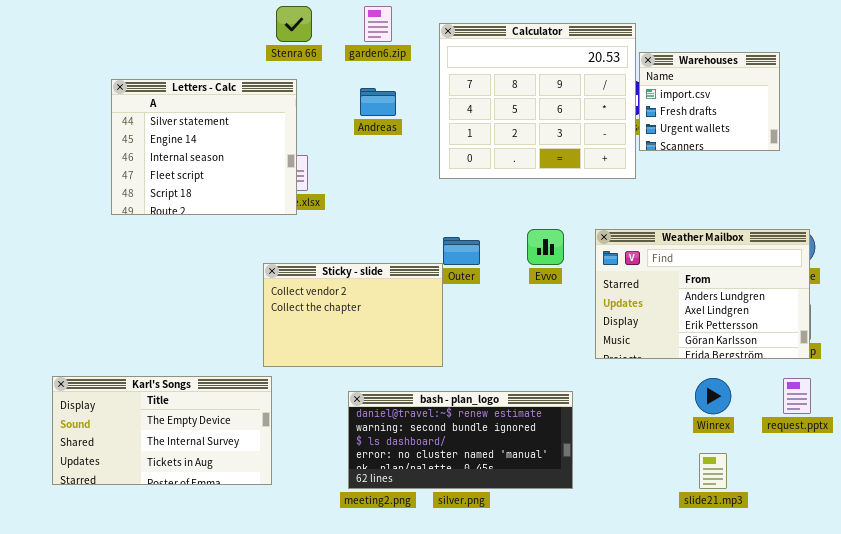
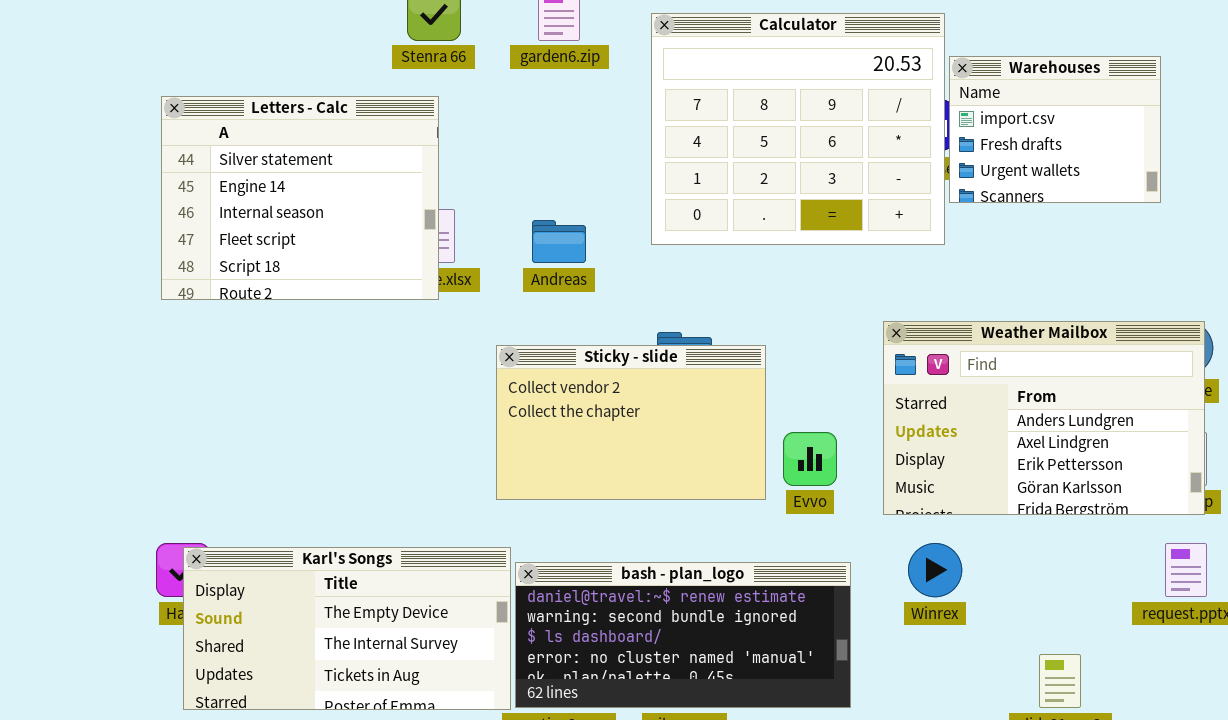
Andreas: [360,88,396,116] -> [532,220,586,263], moved
Evvo: [527,229,564,265] -> [783,432,837,486], moved
Sticky - slide: [263,263,443,367] -> [496,345,766,500], moved
Karl's Songs: [52,376,272,485] -> [183,547,511,710], moved
Winrex: [695,378,731,414] -> [908,543,962,597], moved

